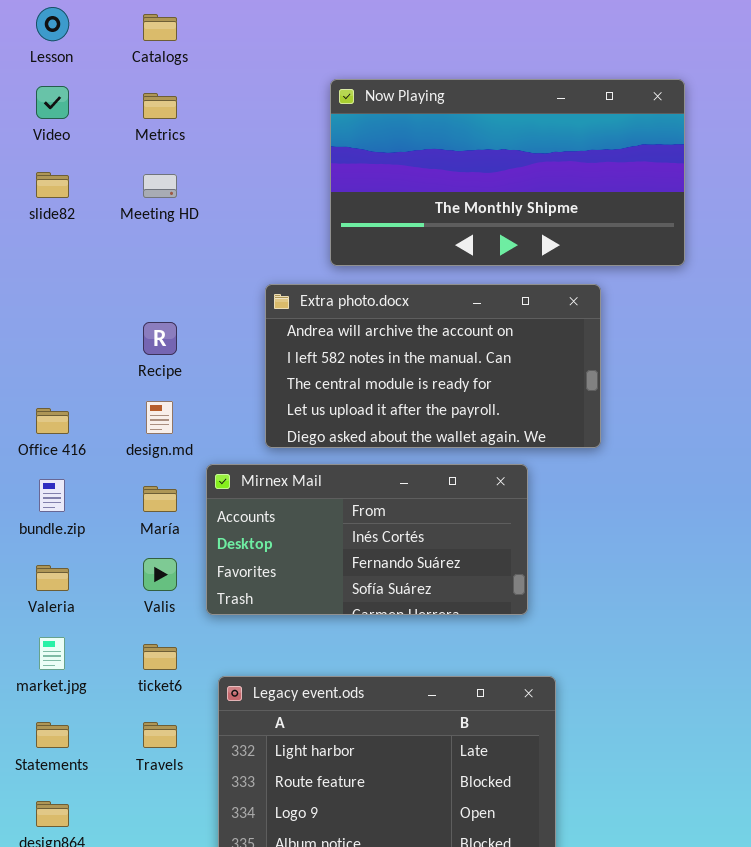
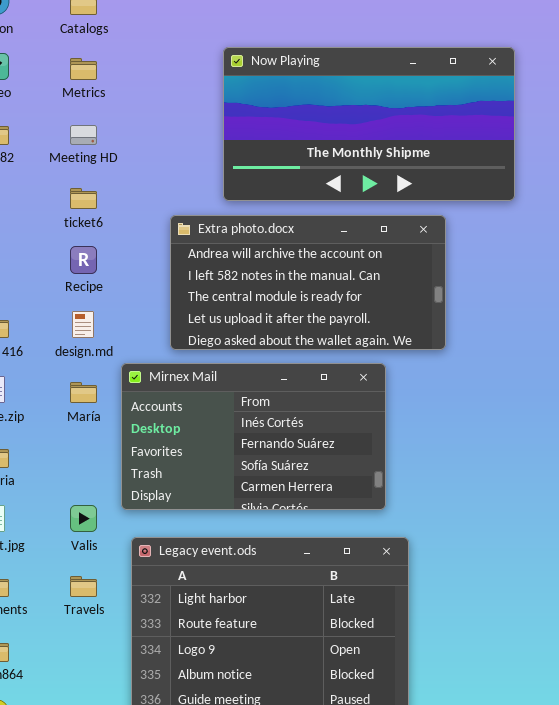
Mirnex Mail: [206,464,528,615] -> [121,363,386,510], resized
Valis: [143,558,177,591] -> [70,505,97,532], moved
ticket6: [143,644,177,670] -> [70,188,97,209], moved

